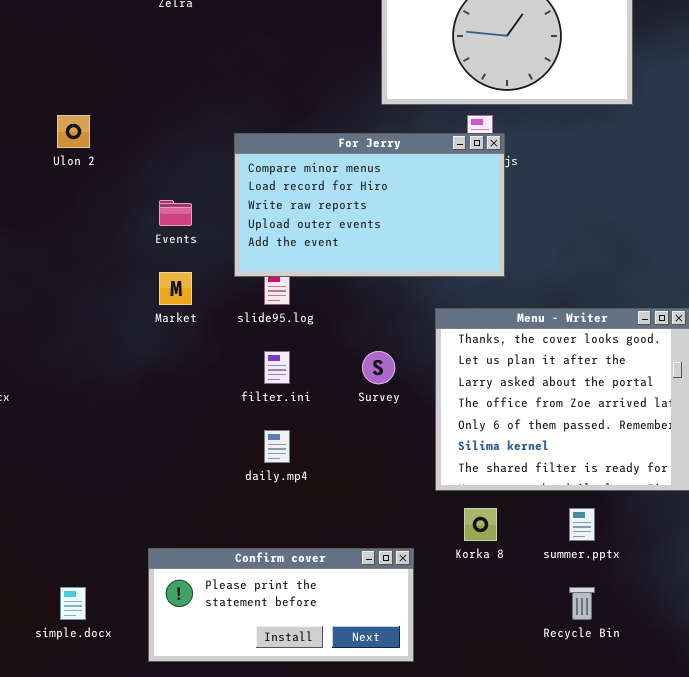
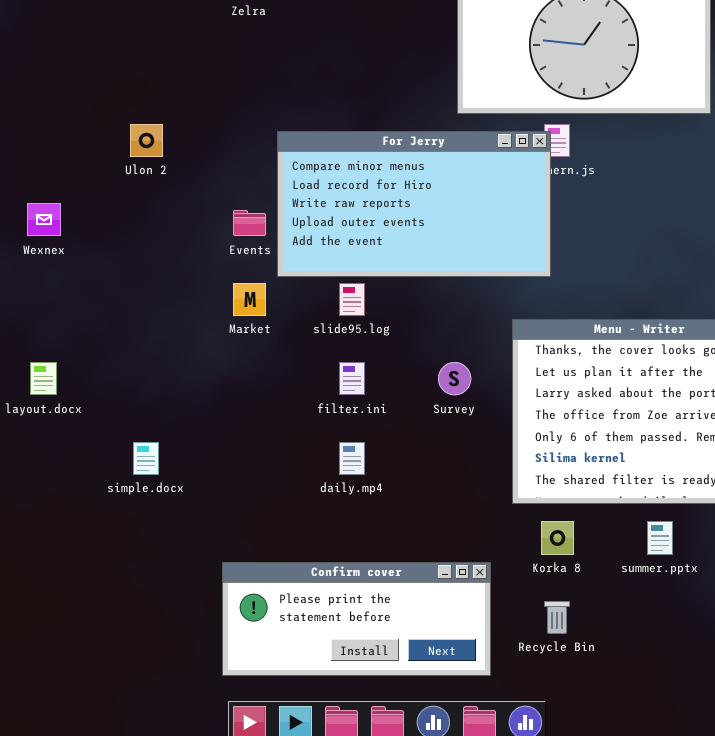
For Jerry: [234,133,505,277] -> [277,131,551,277], moved
simple.docx: [60,587,86,620] -> [133,442,159,475], moved
Recycle Bin: [569,587,595,620] -> [544,601,570,634], moved

